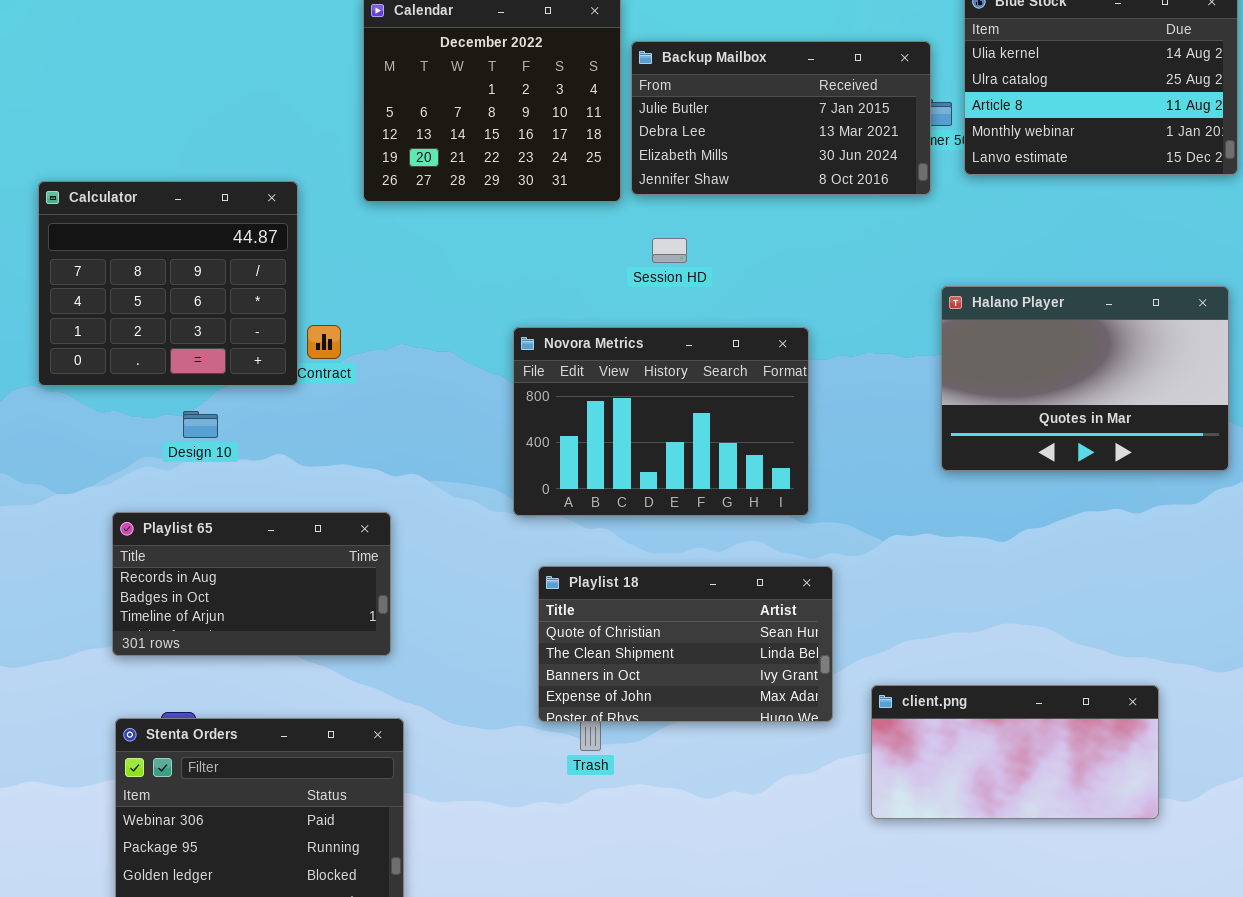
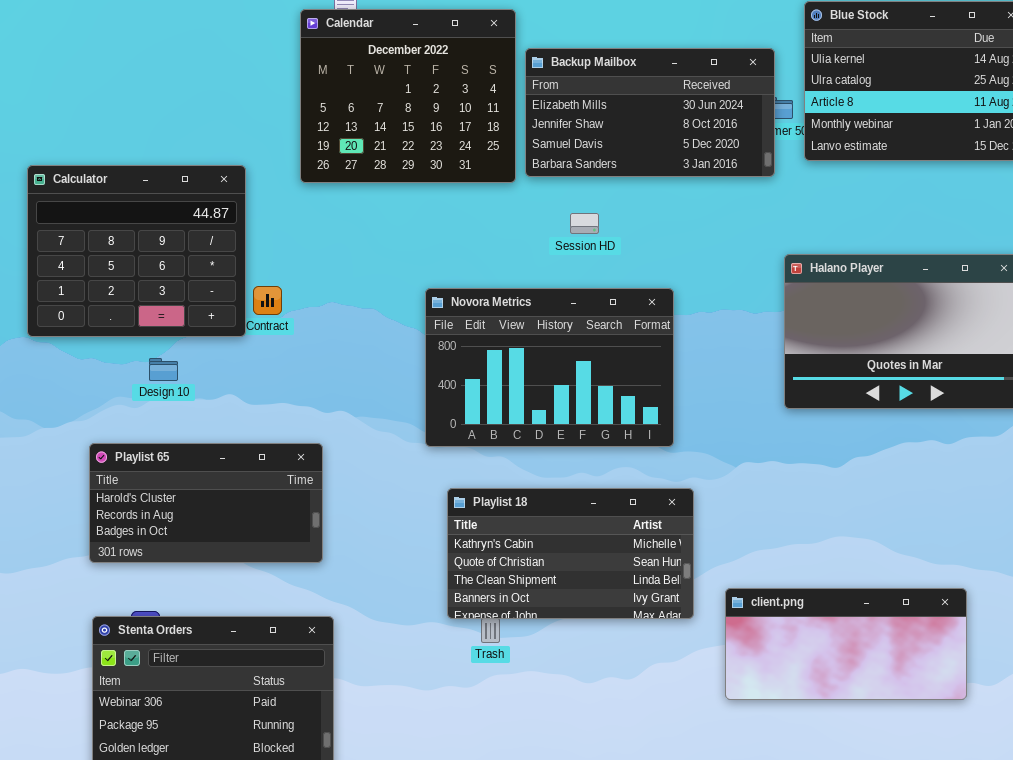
Backup Mailbox: [631,41,931,195] -> [525,48,775,177], scrolled down 2 rows
Session HD: [652,238,687,263] -> [570,213,599,234], moved
Playlist 65: [112,512,391,656] -> [89,443,323,563], scrolled up 1 row
Playlist 18: [538,566,833,722] -> [447,488,694,619], scrolled up 1 row

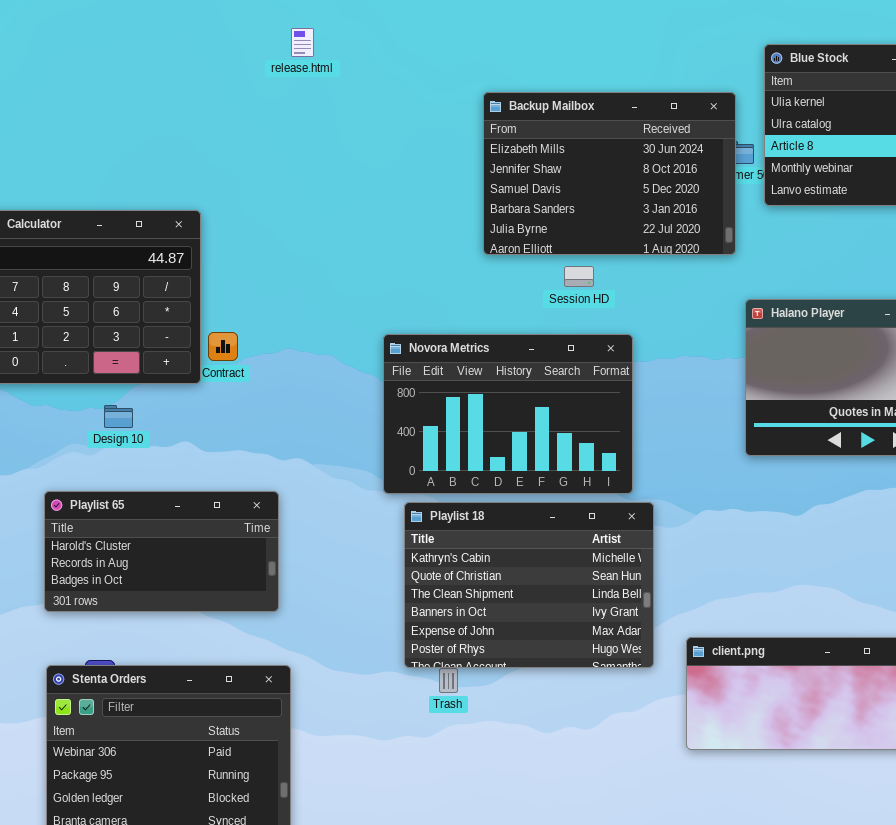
Calendar: [300,9,516,183] -> none, closed
Backup Mailbox: [525,48,775,177] -> [483,92,736,255], resized
Session HD: [570,213,599,234] -> [564,266,594,287], moved
Playlist 18: [447,488,694,619] -> [404,502,654,668], resized

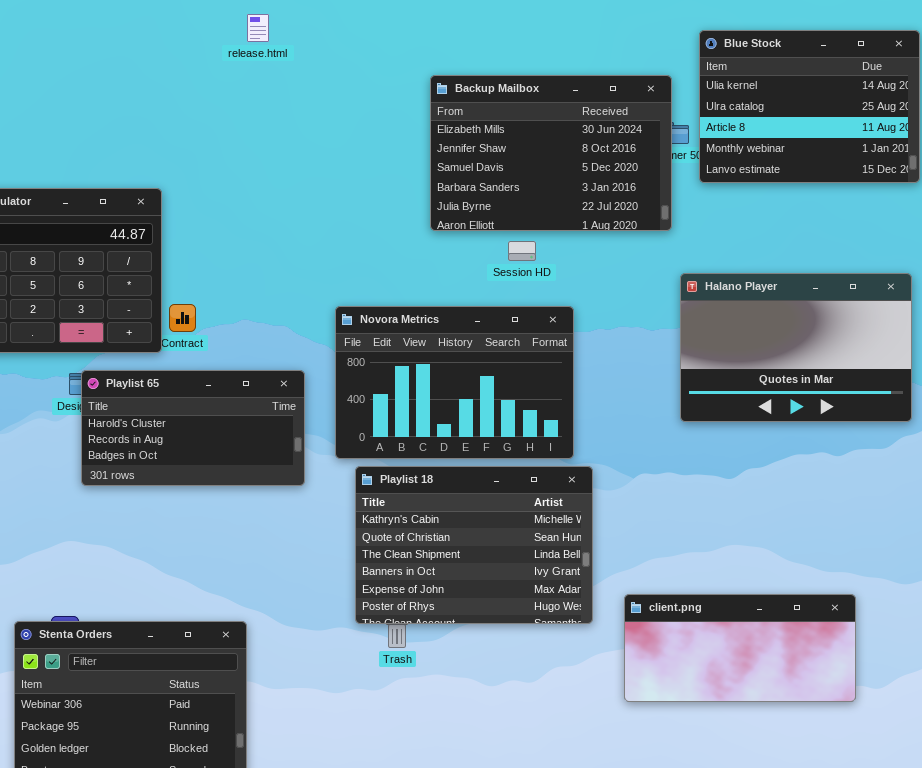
Playlist 65: [44,491,279,612] -> [81,370,305,486], moved

